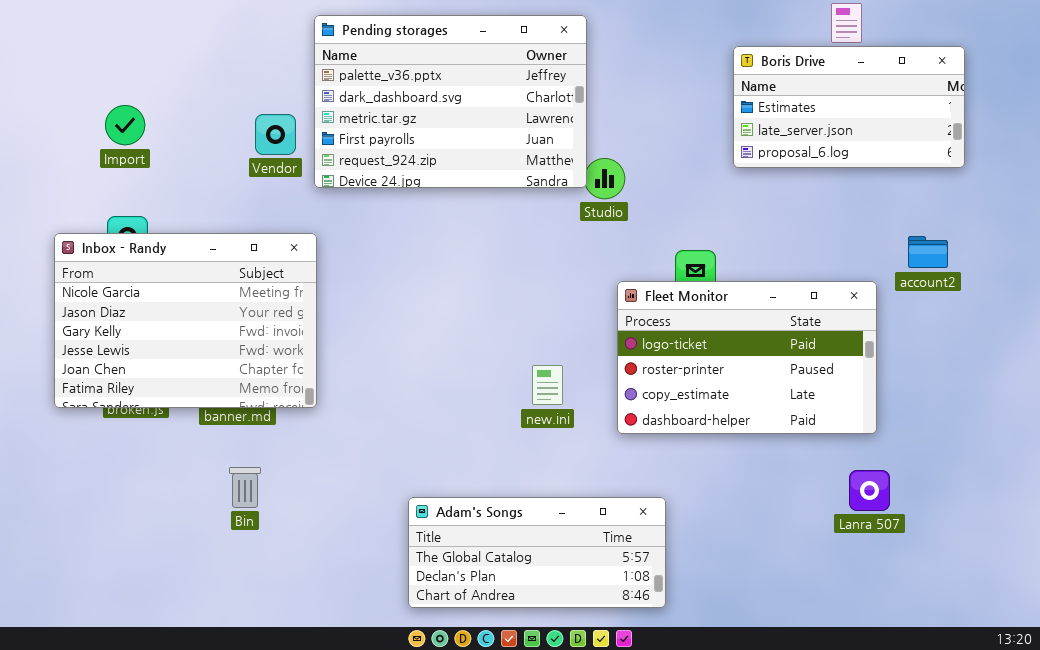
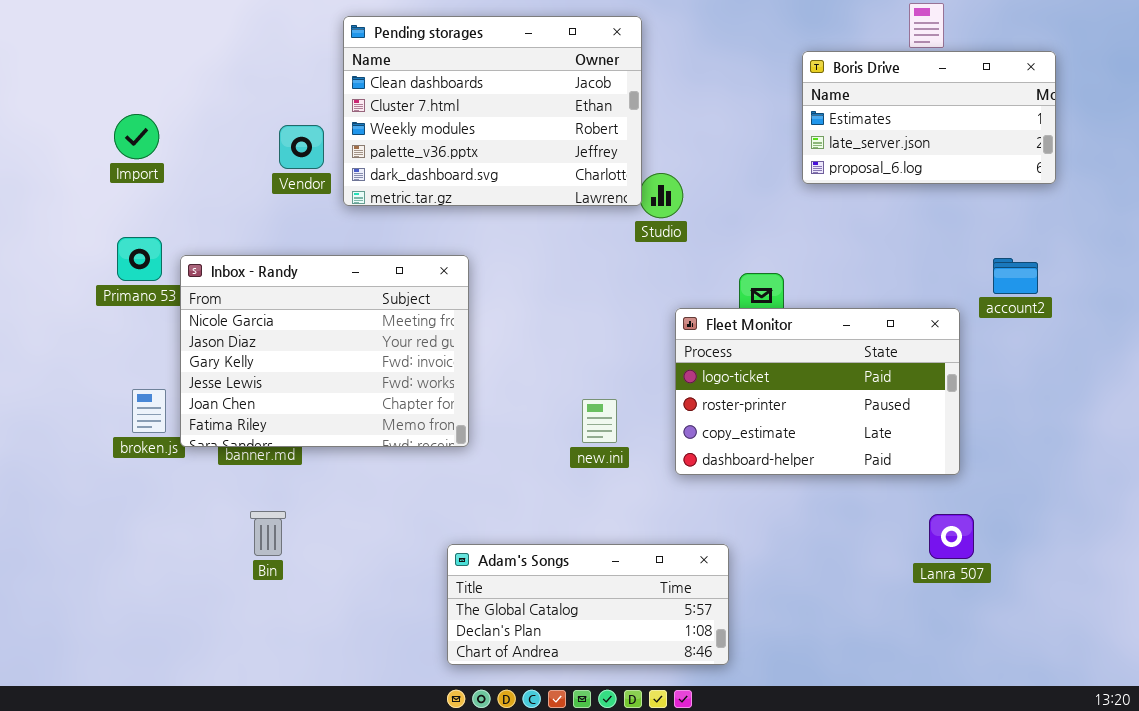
Pending storages: [314,15,587,188] -> [343,16,642,206], scrolled up 3 rows
Inbox - Randy: [54,233,317,408] -> [180,255,469,447], moved

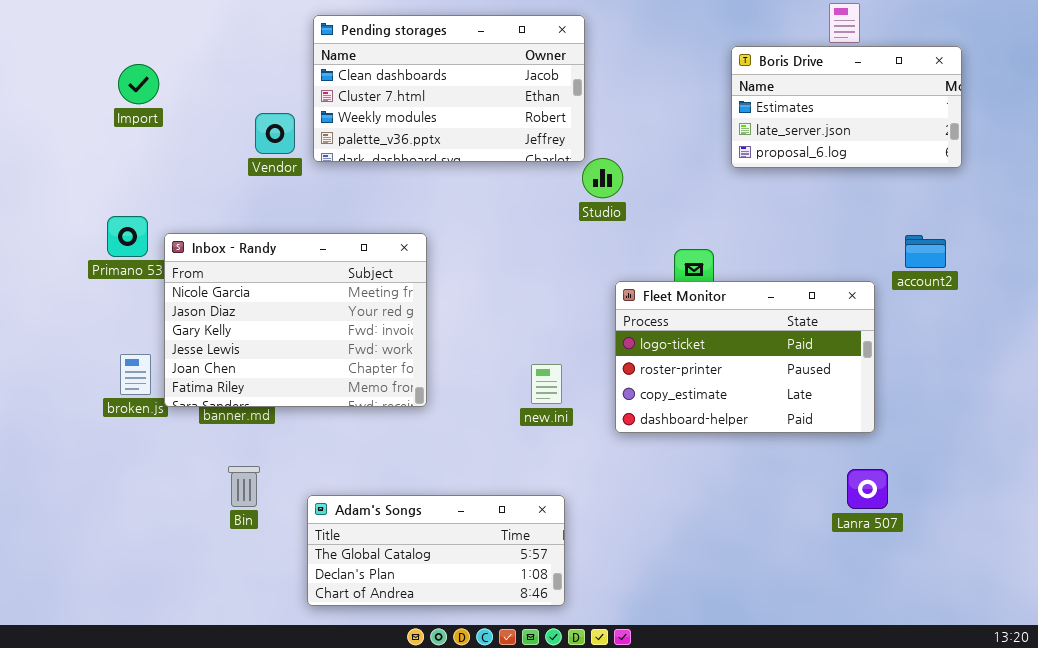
Pending storages: [343,16,642,206] -> [313,15,585,162], resized
Import: [114,114,159,159] -> [118,64,159,104], moved
Adam's Songs: [447,544,729,665] -> [307,495,565,606], moved

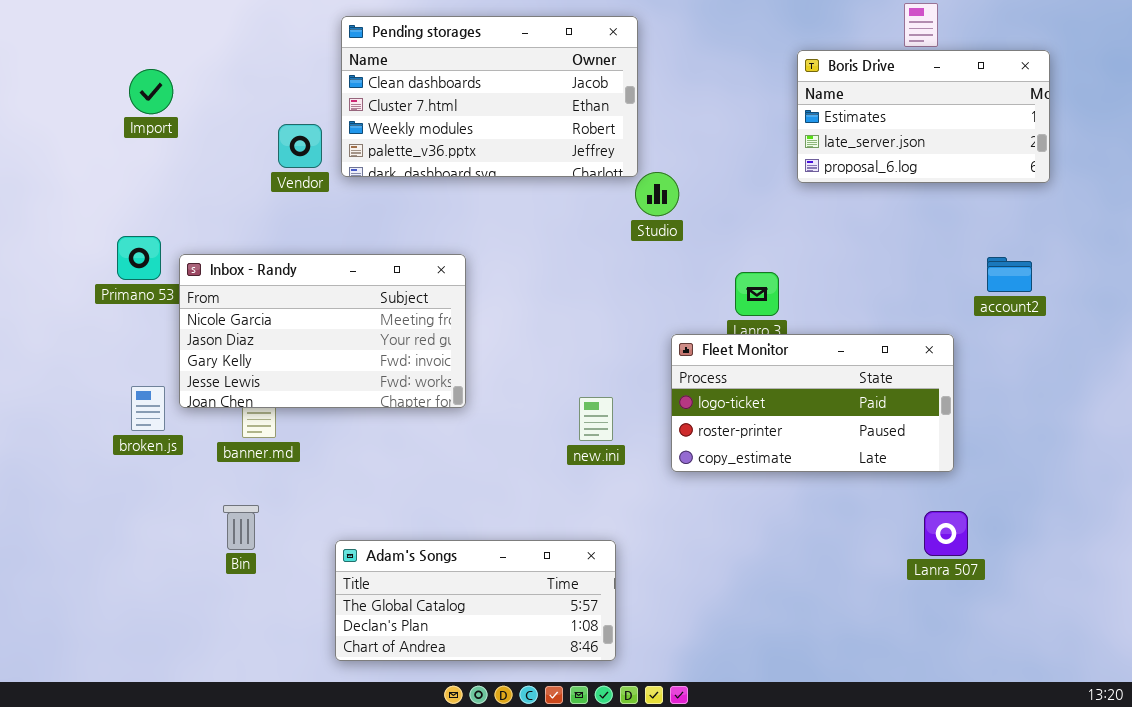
Inbox - Randy: [164,233,427,407] -> [179,254,466,408], resized
Fleet Monitor: [615,281,875,433] -> [671,334,954,472], resized
Bin: [228,466,260,507] -> [223,505,259,550], moved

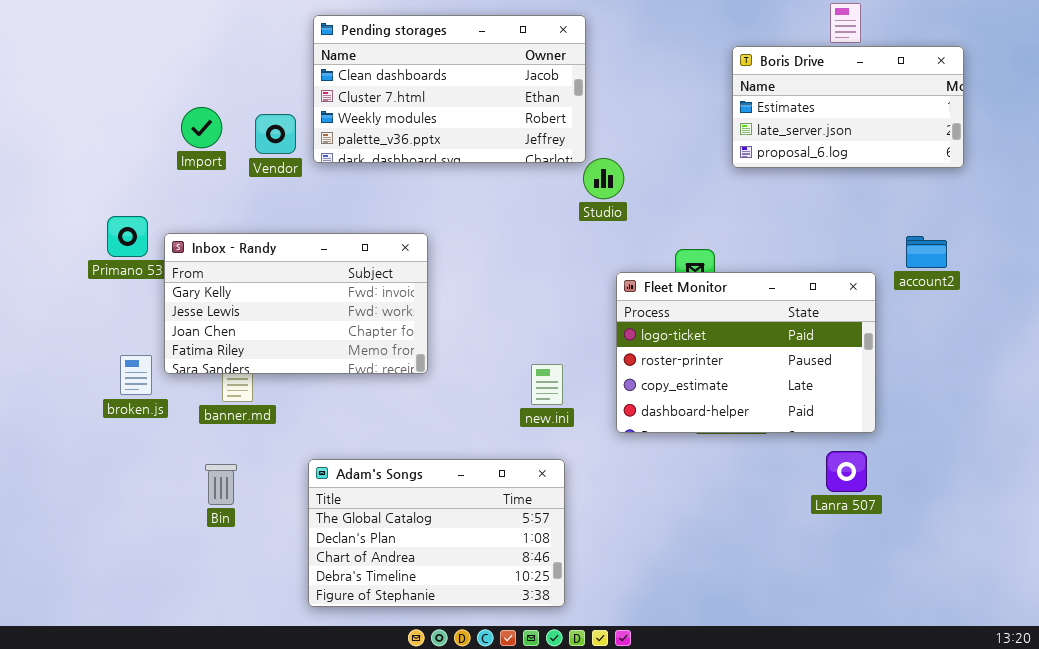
Import: [129,69,173,114] -> [181,107,222,148], moved
Inbox - Randy: [179,254,466,408] -> [164,233,428,374], scrolled down 2 rows
Fleet Monitor: [671,334,954,472] -> [616,272,876,433], resized
Lanra 507: [924,511,968,556] -> [826,451,867,492], moved
Adam's Songs: [335,540,616,661] -> [308,459,565,607], resized

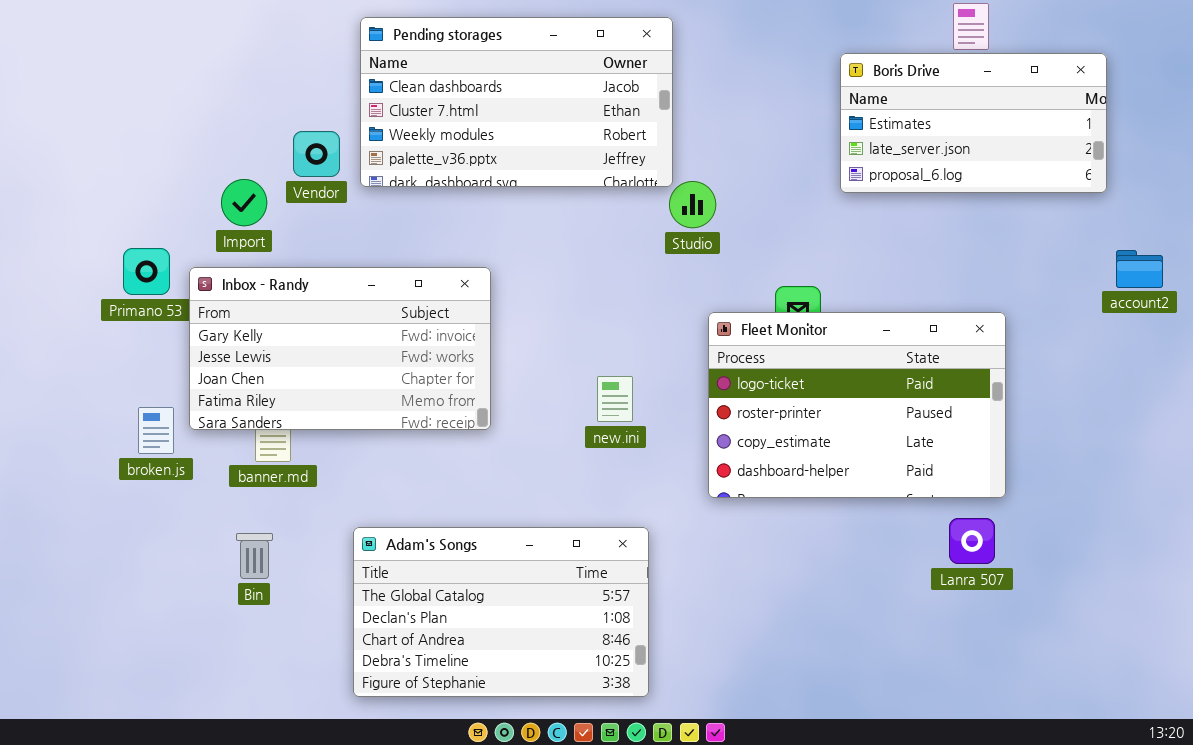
Import: [181,107,222,148] -> [221,179,267,226], moved
account2: [906,236,947,268] -> [1116,250,1163,288], moved
new.ini: [531,364,563,405] -> [597,376,633,422], moved

